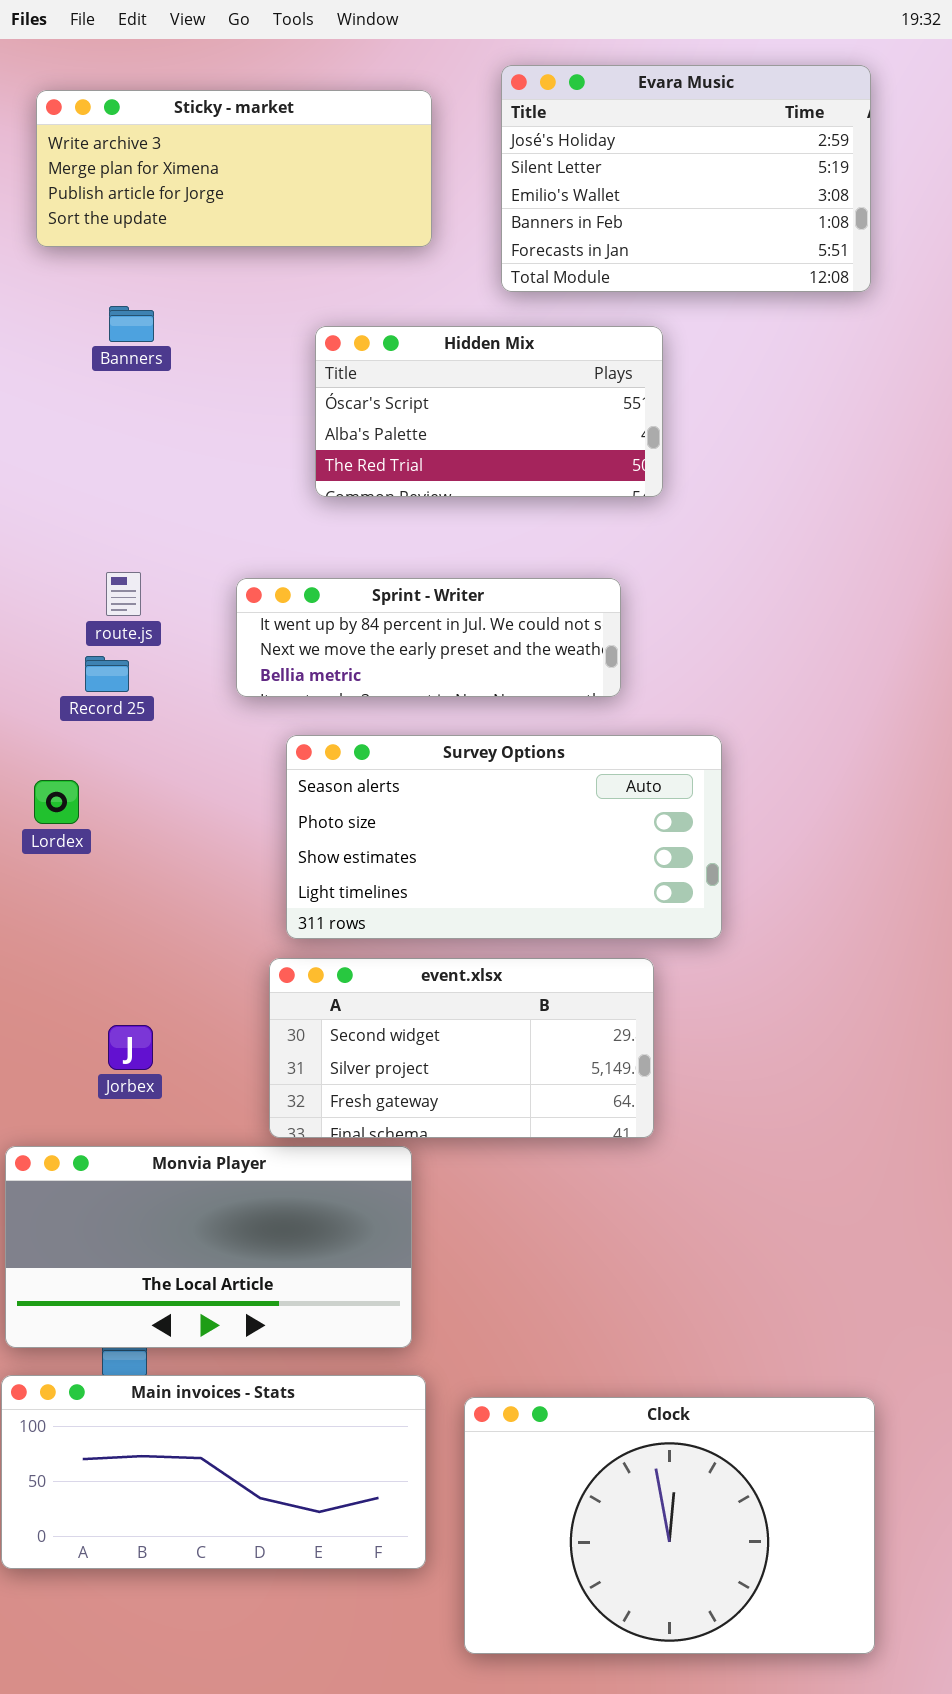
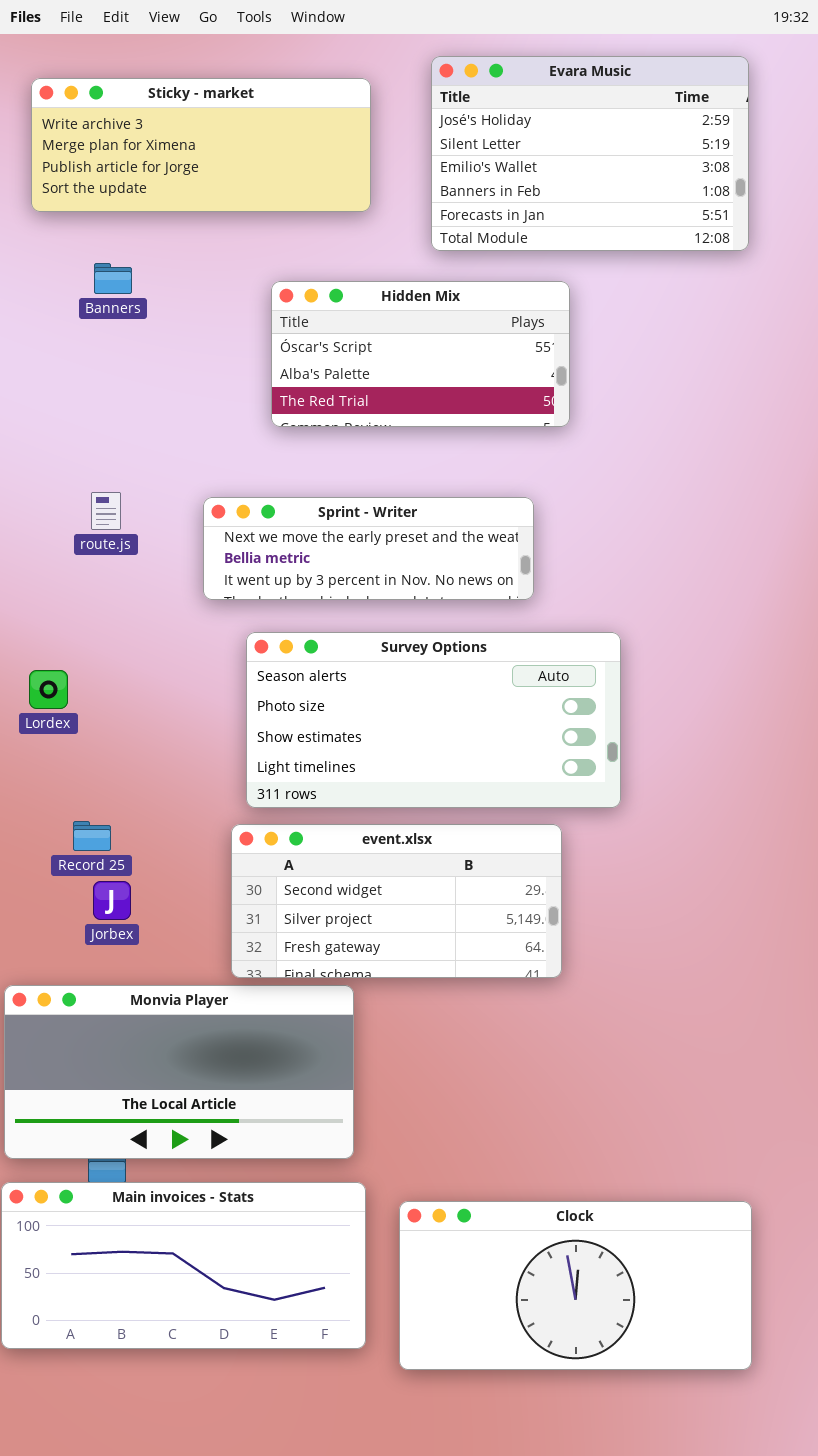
Sprint - Writer: [236,578,621,697] -> [203,497,534,600], scrolled down 1 row
Record 25: [85,656,129,692] -> [73,821,111,851], moved
Clock: [464,1397,875,1654] -> [399,1201,752,1370], resized

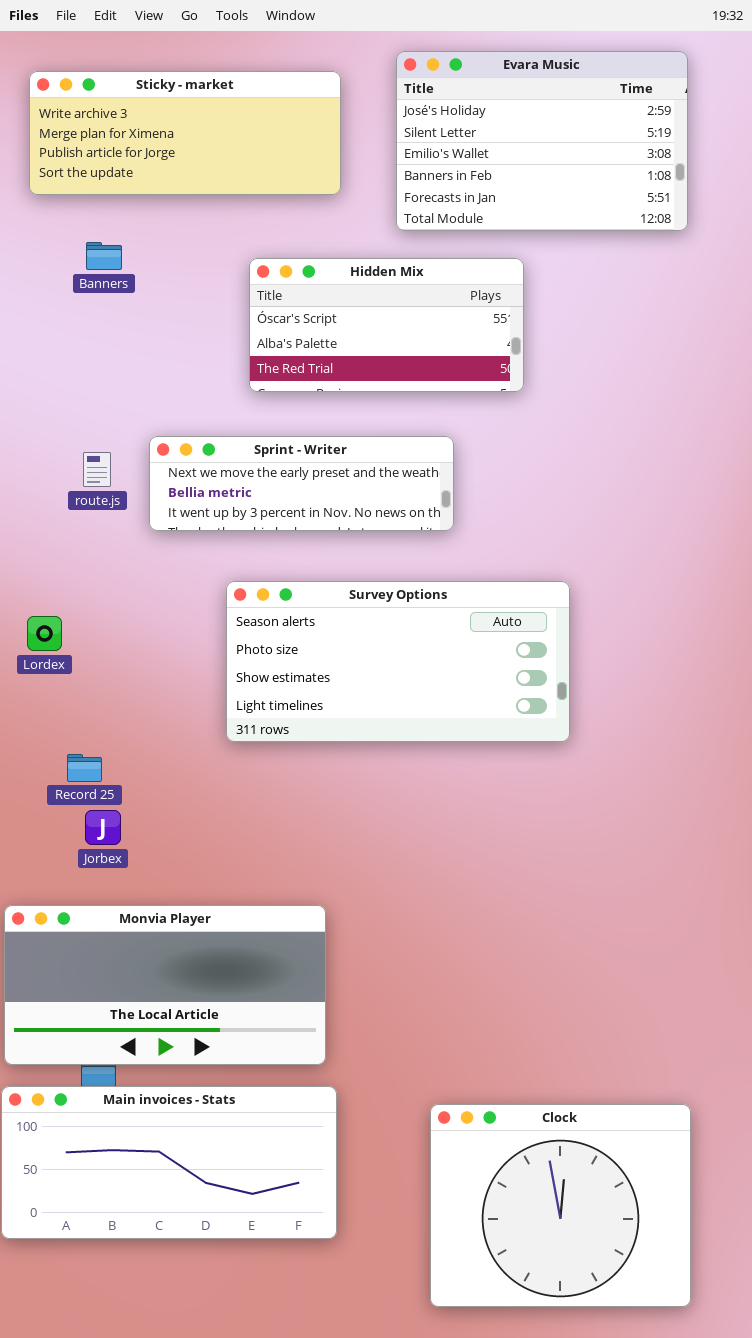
Sprint - Writer: [203,497,534,600] -> [149,436,454,531], moved
event.xlsx: [231,824,562,978] -> none, closed
Clock: [399,1201,752,1370] -> [430,1104,691,1307], resized

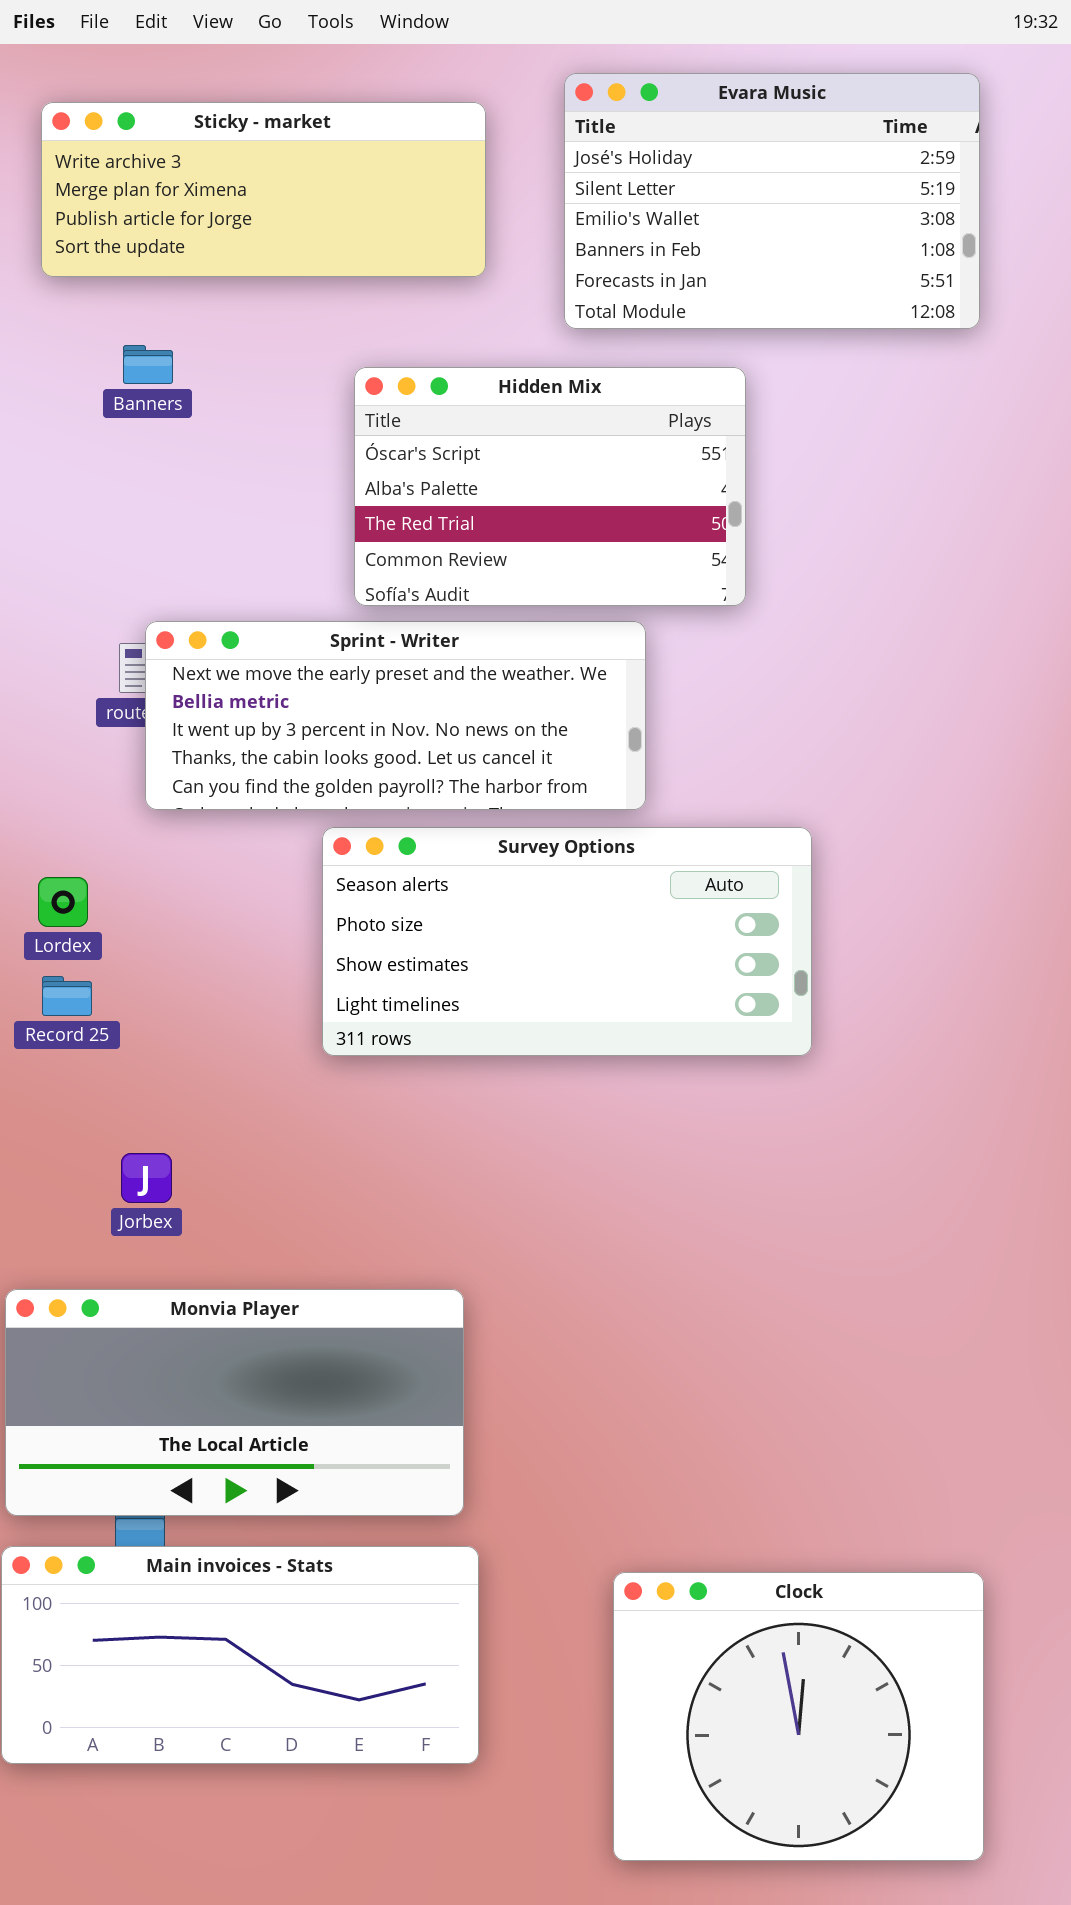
Hidden Mix: [249,258,524,392] -> [354,367,746,606], resized
Sprint - Writer: [149,436,454,531] -> [145,621,646,810], resized
Record 25: [67,754,102,782] -> [42,976,92,1016], moved

